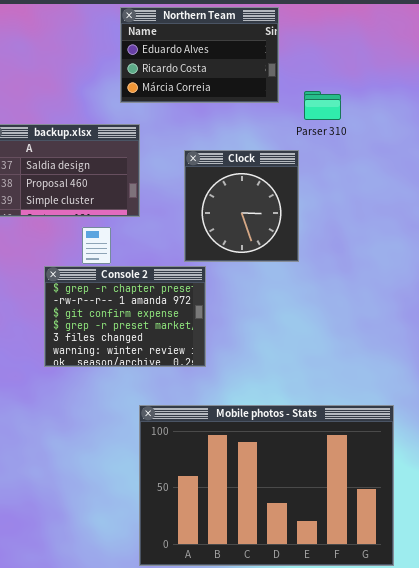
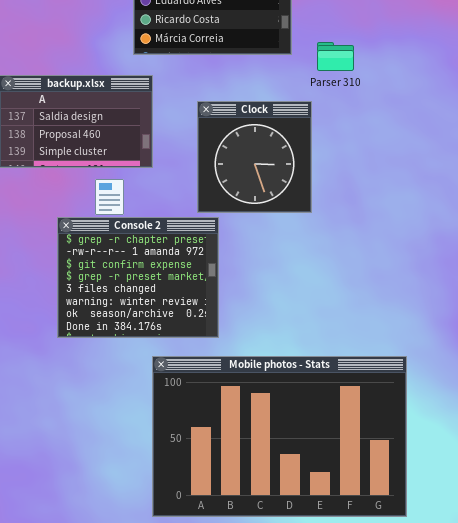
Console 2: [44,266,206,367] -> [57,217,219,338], resized

